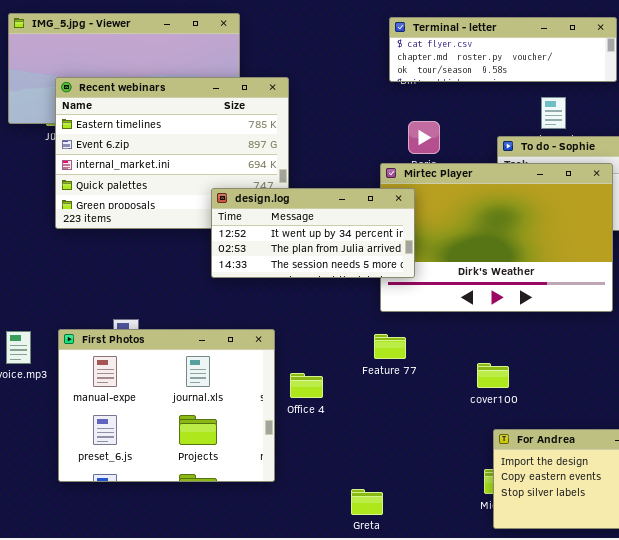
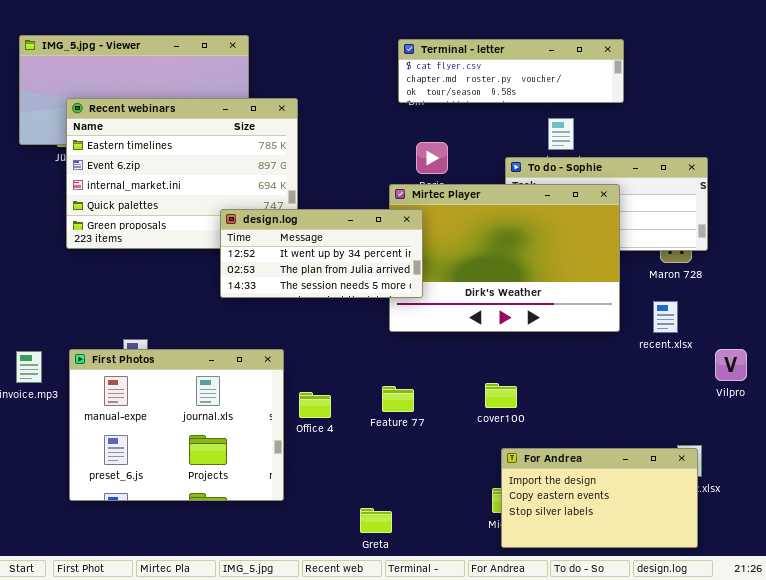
Feature 77: [374,334,406,359] -> [382,386,414,412], moved

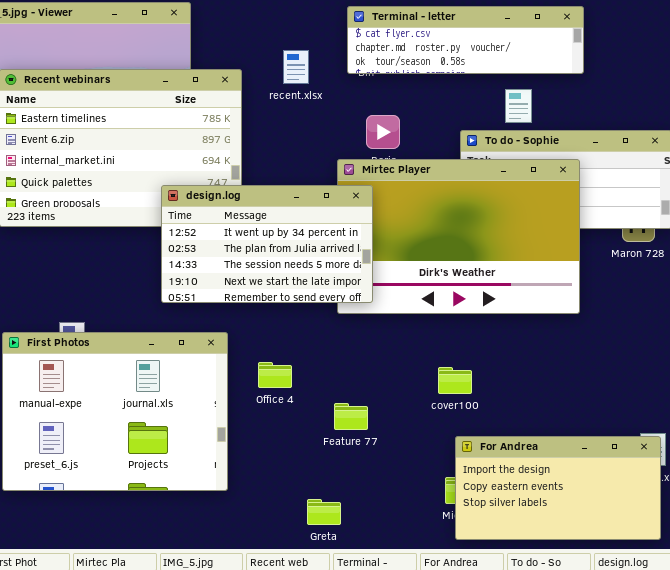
design.log: [220,209,423,298] -> [161,185,373,303], resized
recent.xlsx: [653,301,678,333] -> [283,50,309,84], moved
Feature 77: [382,386,414,412] -> [334,403,368,430], moved
Office 4: [299,392,331,418] -> [258,362,292,388], moved

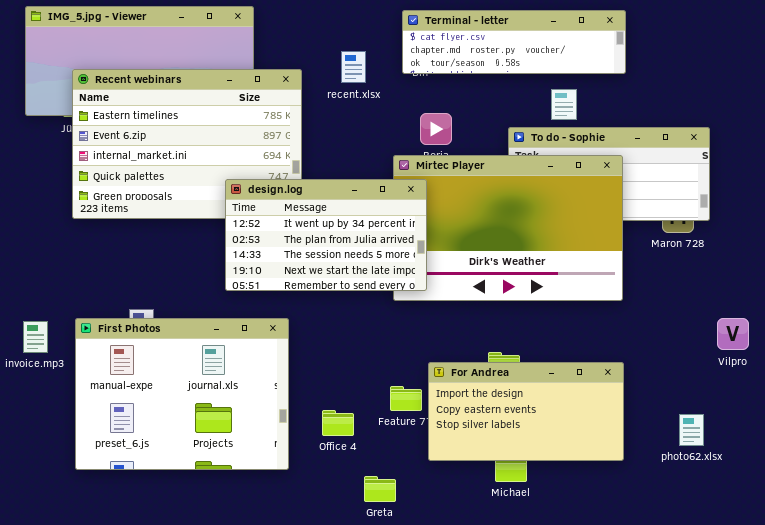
Office 4: [258,362,292,388] -> [322,410,354,436], moved
For Andrea: [455,436,661,540] -> [428,362,624,461], moved

